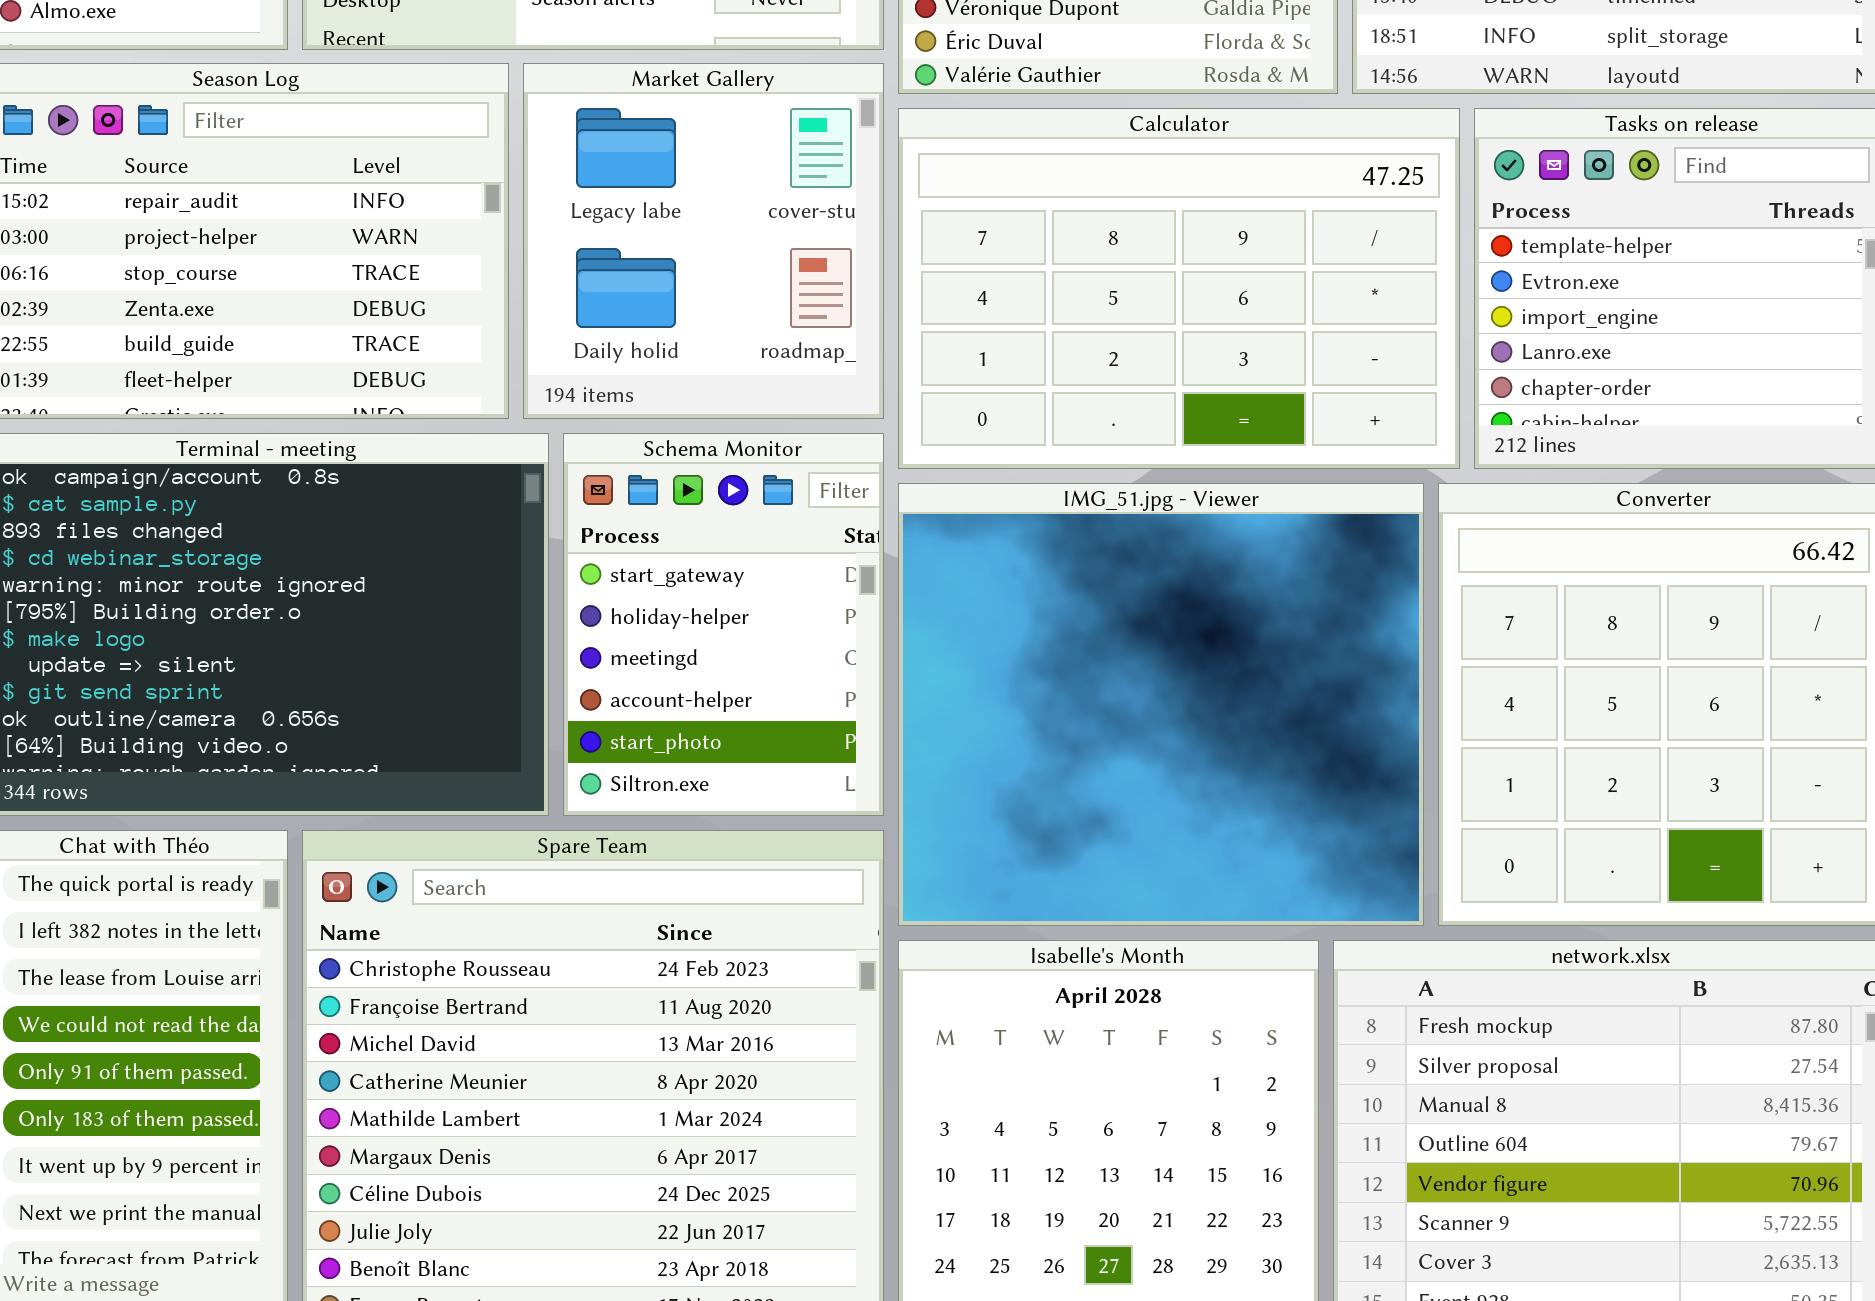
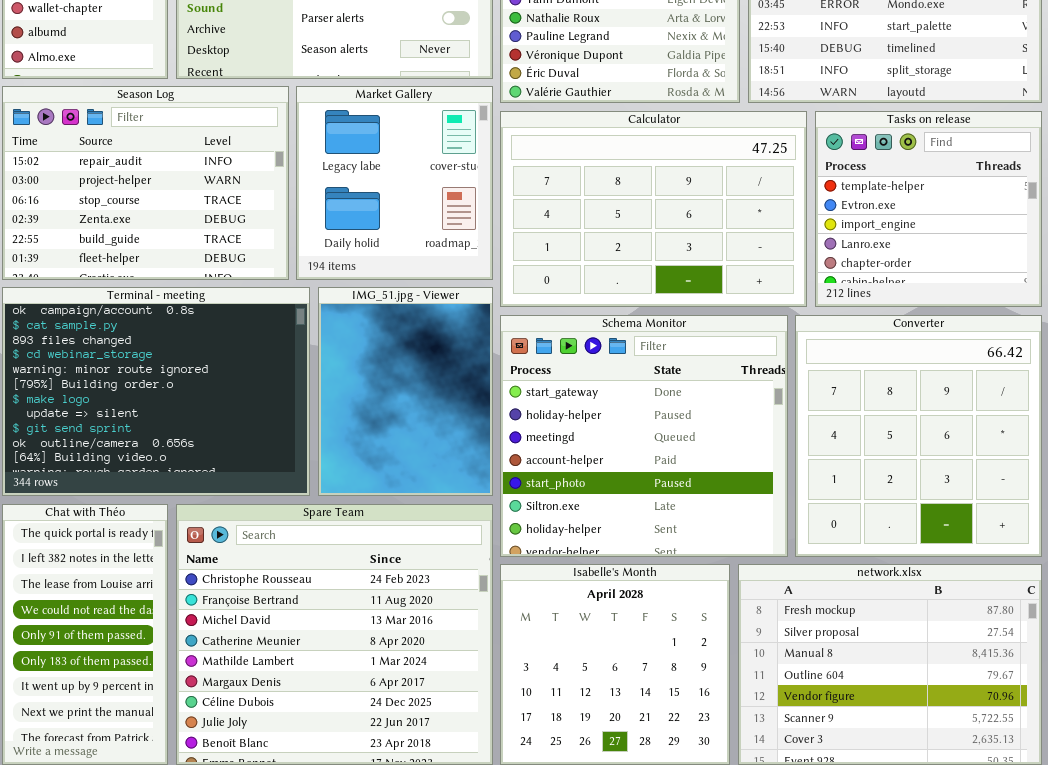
Schema Monitor: [563,433,884,816] -> [500,315,788,557], moved, resized
IMG_51.jpg - Viewer: [898,483,1424,926] -> [318,287,493,496], moved, resized

